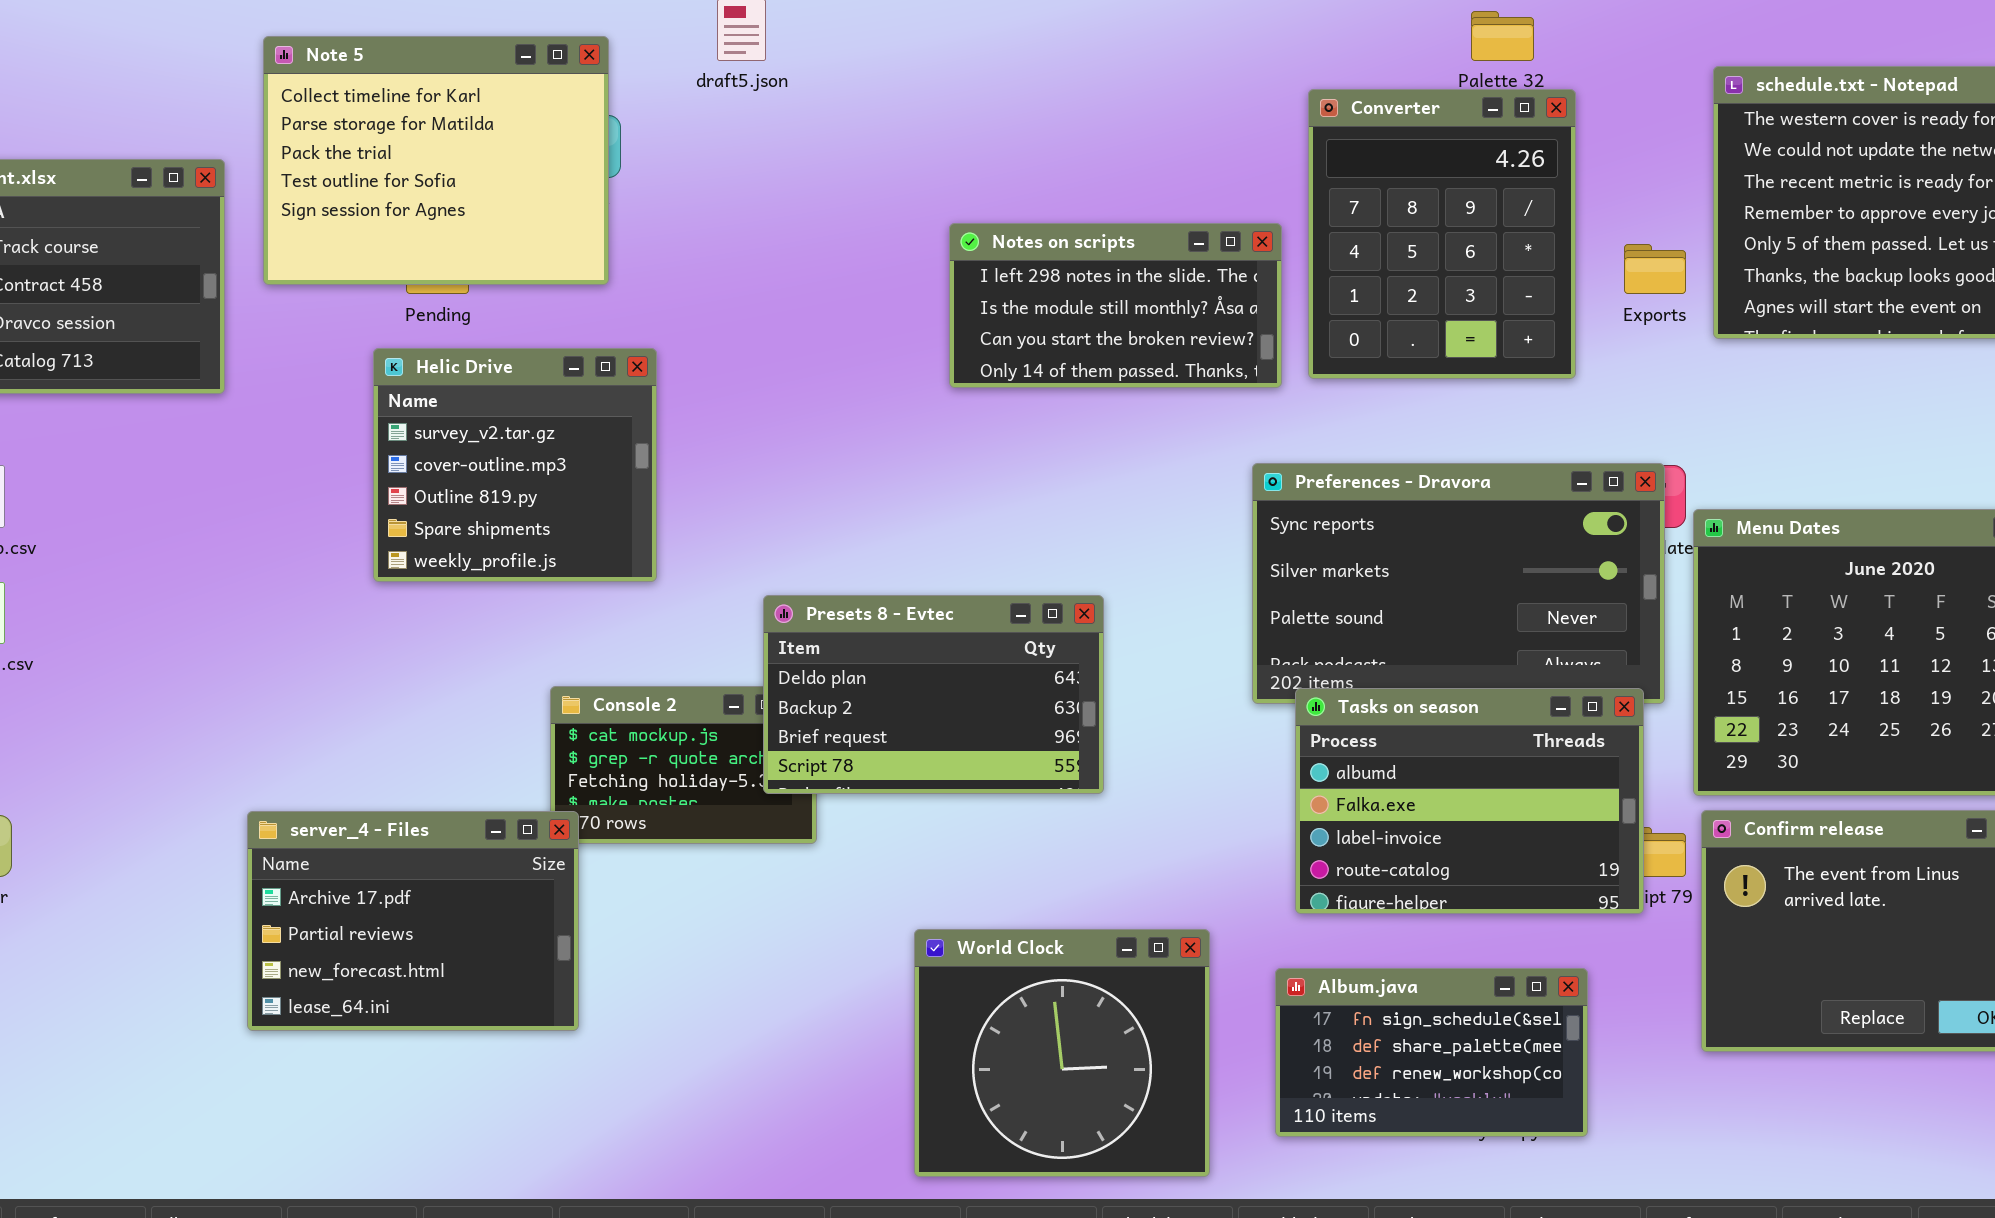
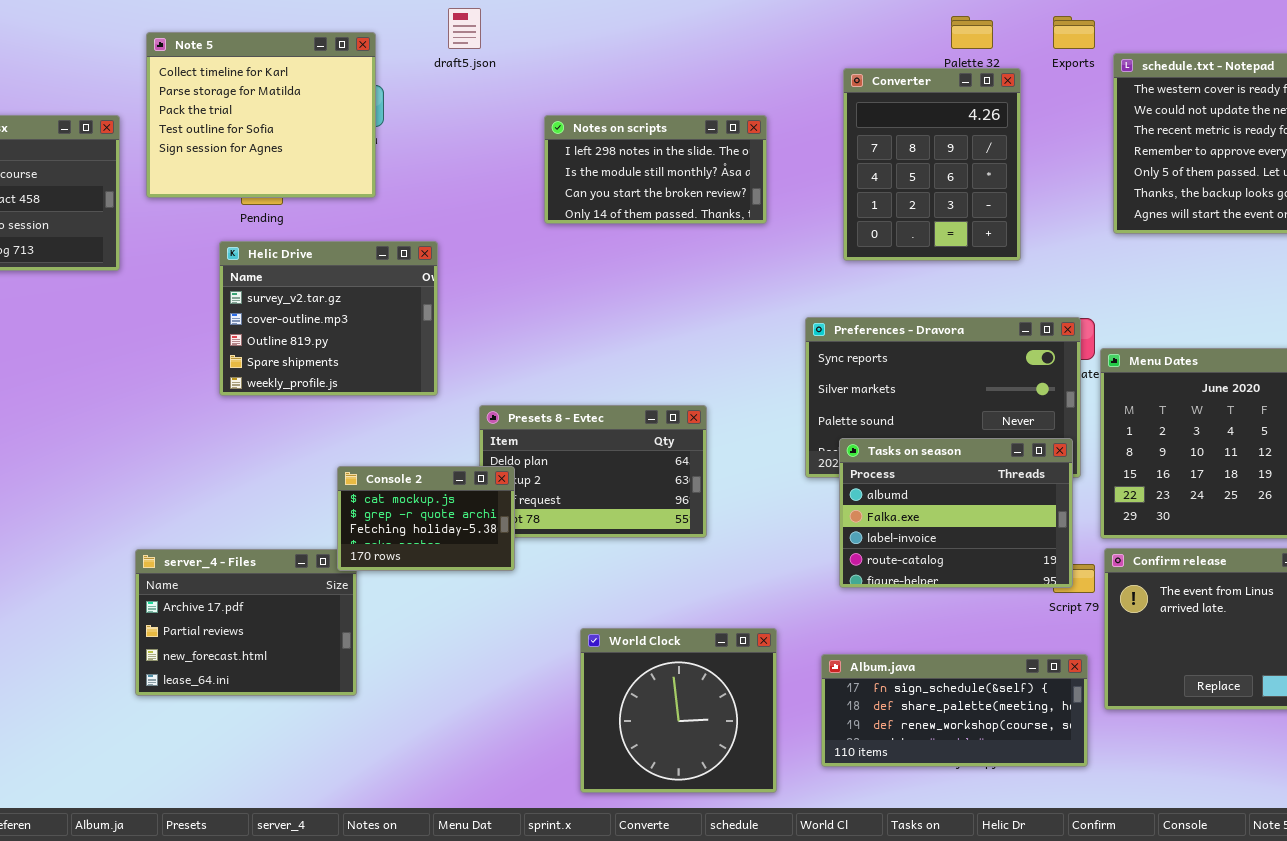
Notes on scripts: [949,223,1282,388] -> [544,115,767,224], moved
Exports: [1624,244,1686,294] -> [1053,16,1095,49], moved
Helic Drive: [373,348,657,582] -> [219,241,438,396], resized
Console 2: [550,686,817,844] -> [337,466,515,571], raised
Tasks on season: [1295,688,1644,914] -> [839,438,1073,588], moved
Album.java: [1275,968,1588,1137] -> [821,654,1088,767], resized

